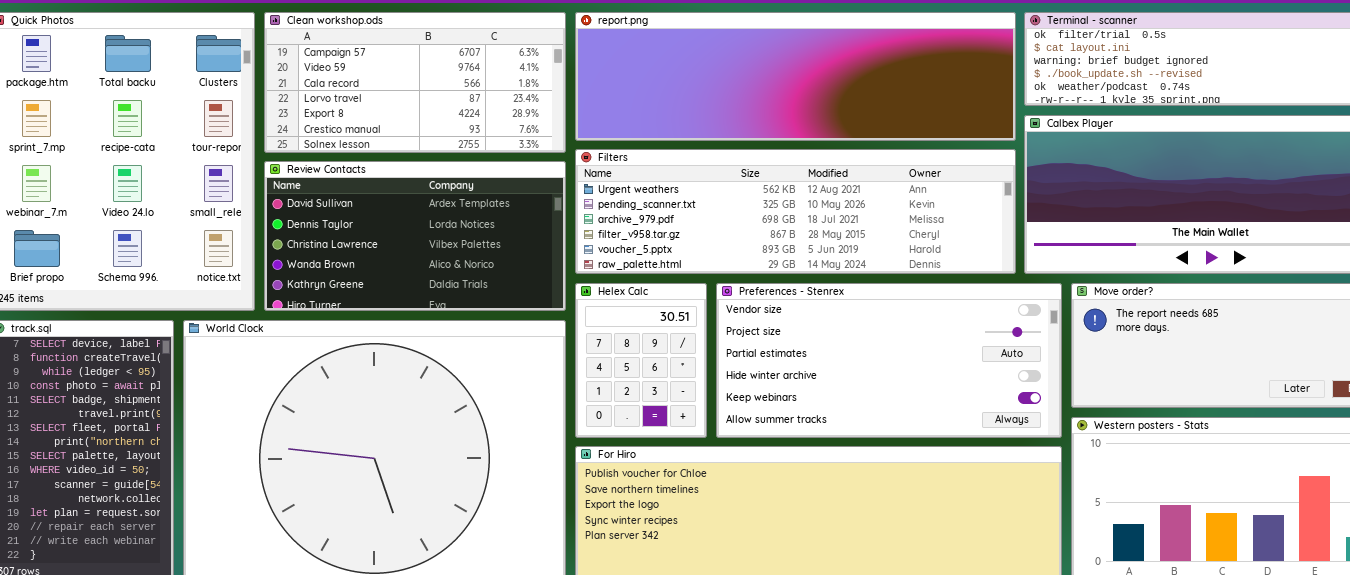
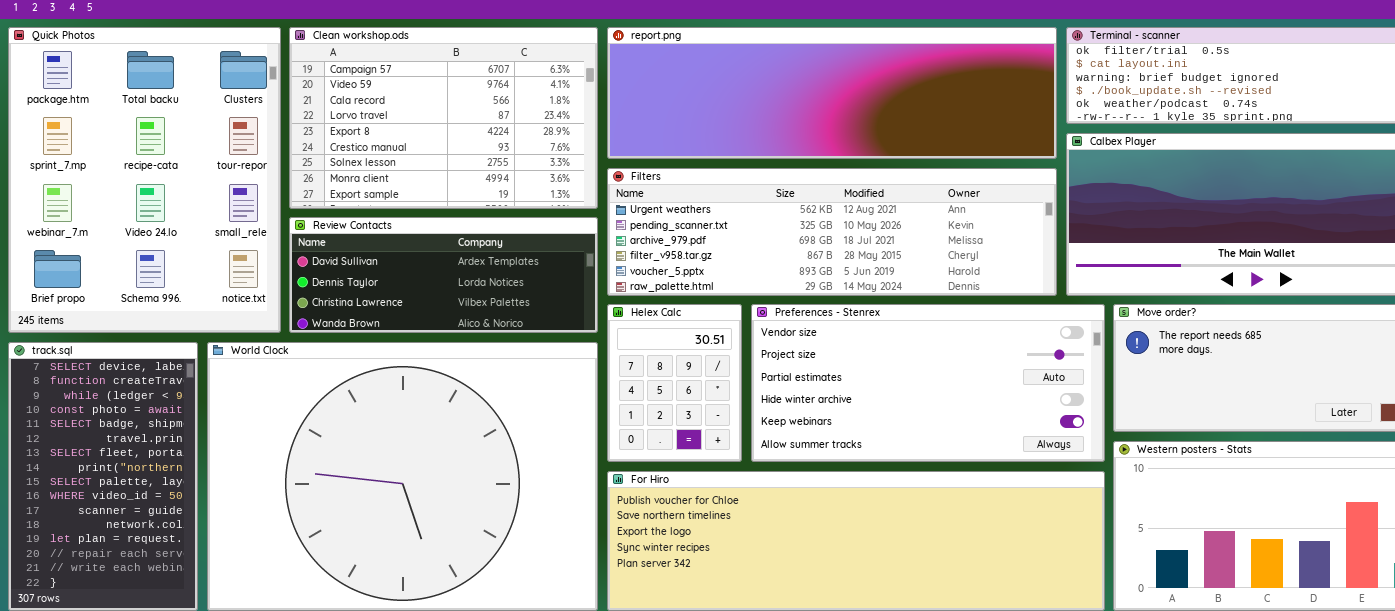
Clean workshop.ods: [264,12,566,153] -> [289,27,598,209], resized
Review Contacts: [264,161,566,311] -> [289,217,598,333], resized

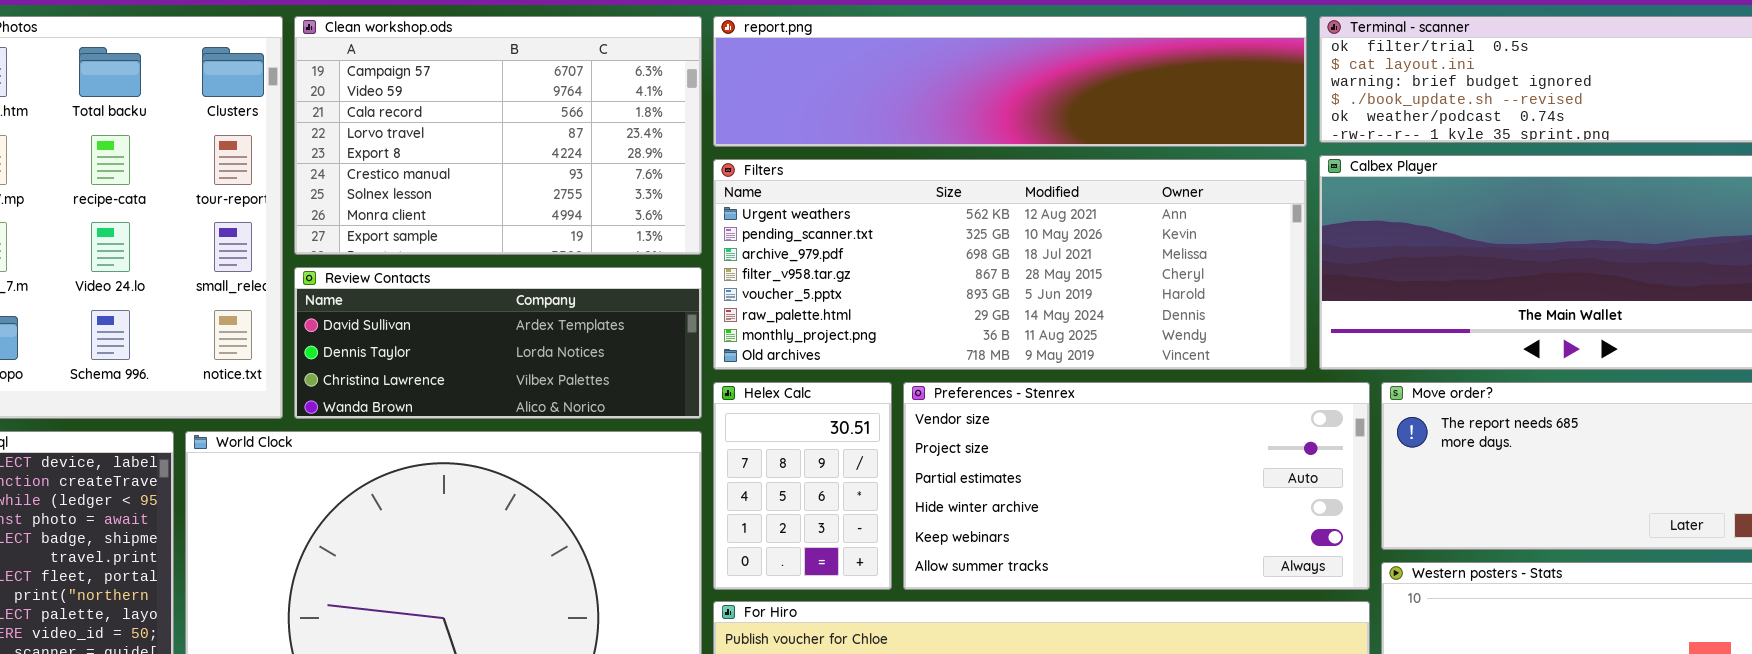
report.png: [607,27,1057,159] -> [713,16,1307,147], resized
Filters: [607,168,1057,296] -> [713,159,1307,370], resized

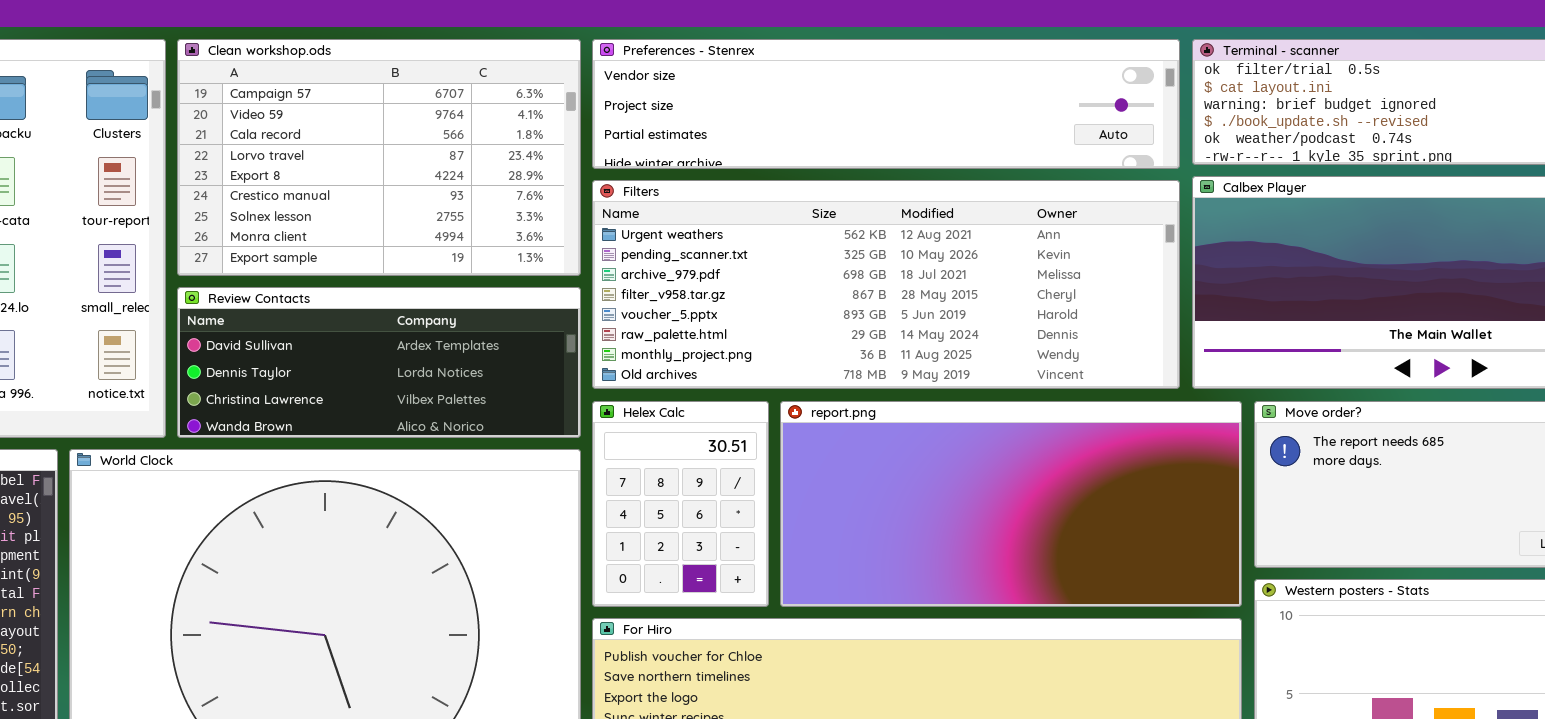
report.png: [713,16,1307,147] -> [780,401,1242,607], moved, resized
Preferences - Stenrex: [903,382,1370,590] -> [592,39,1180,169], moved, resized

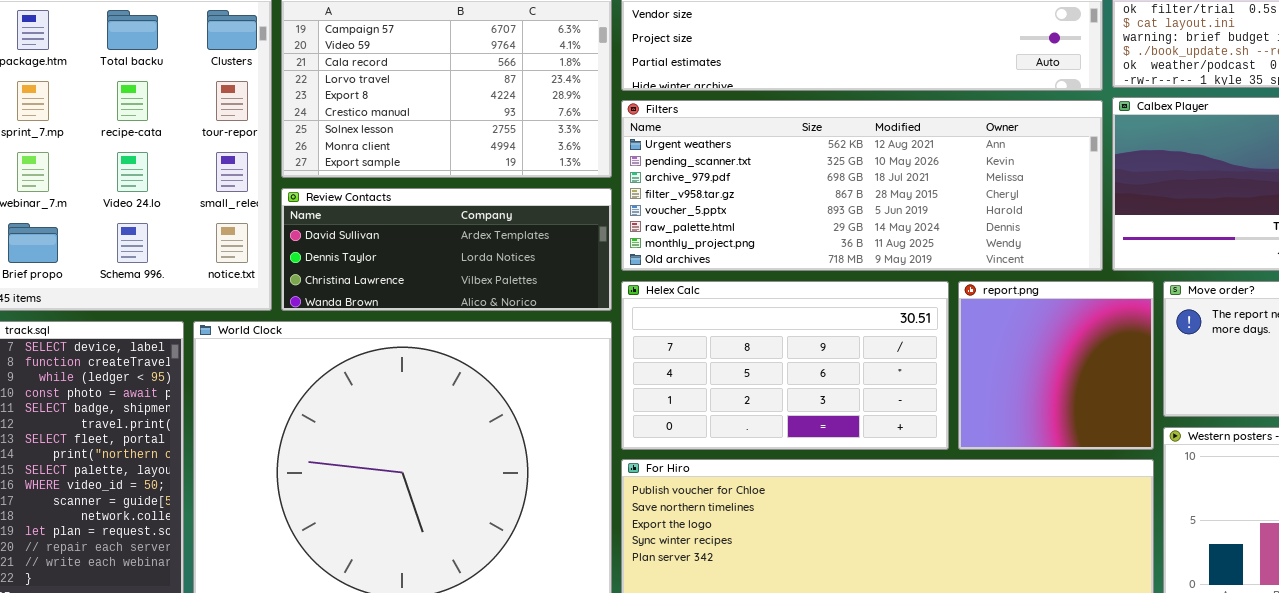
Helex Calc: [592,401,769,607] -> [621,281,949,450], resized
report.png: [780,401,1242,607] -> [958,281,1154,450], resized

